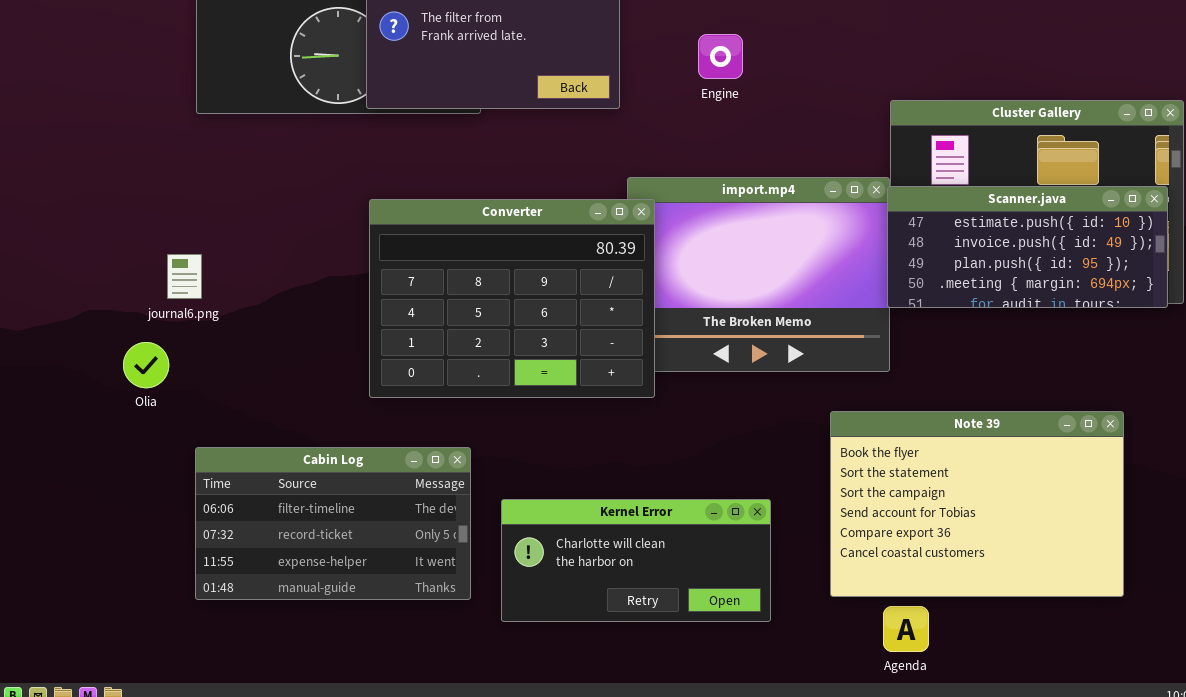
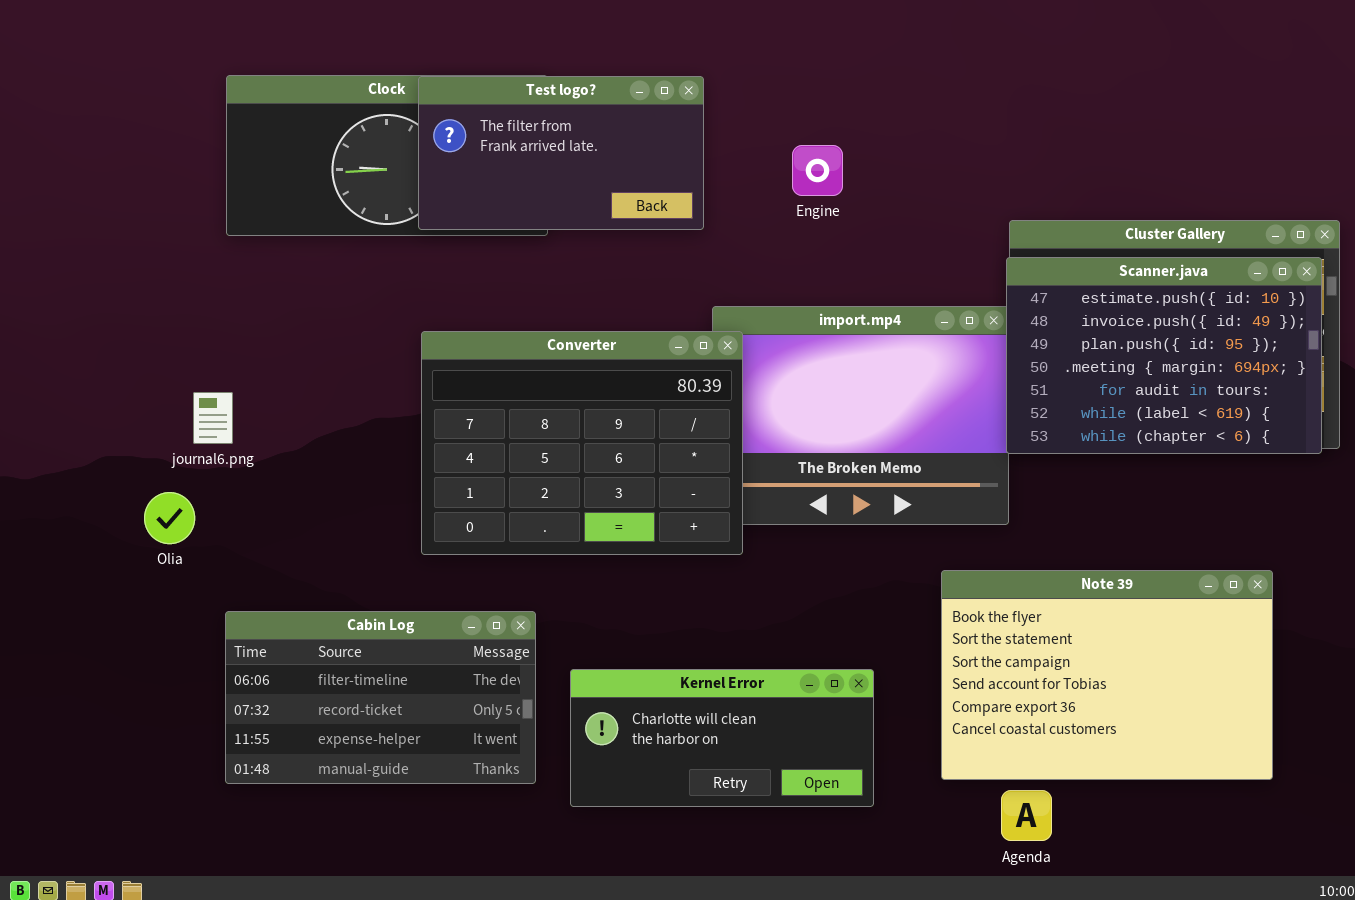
Scanner.java: [887,186,1168,308] -> [1006,257,1322,454], resized

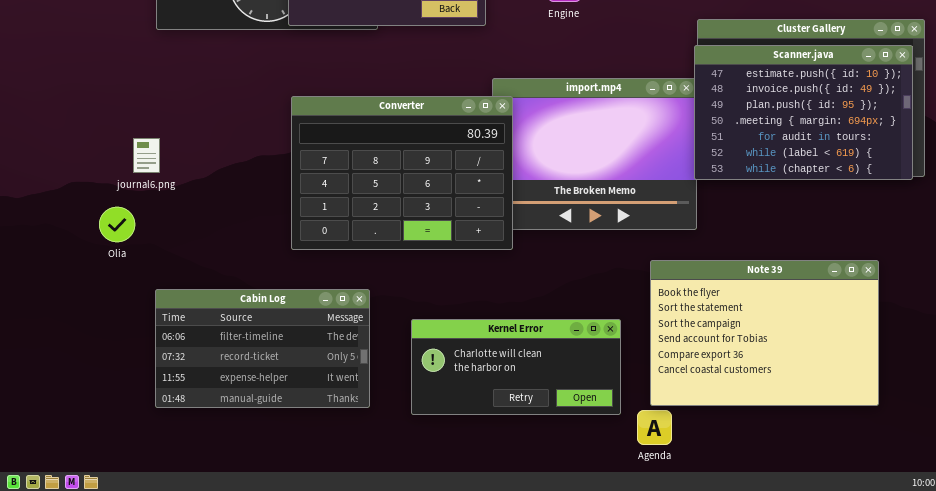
Kernel Error: [570,669,874,807] -> [411,319,621,415], moved
Agenda: [1001,790,1052,841] -> [637,410,672,445], moved

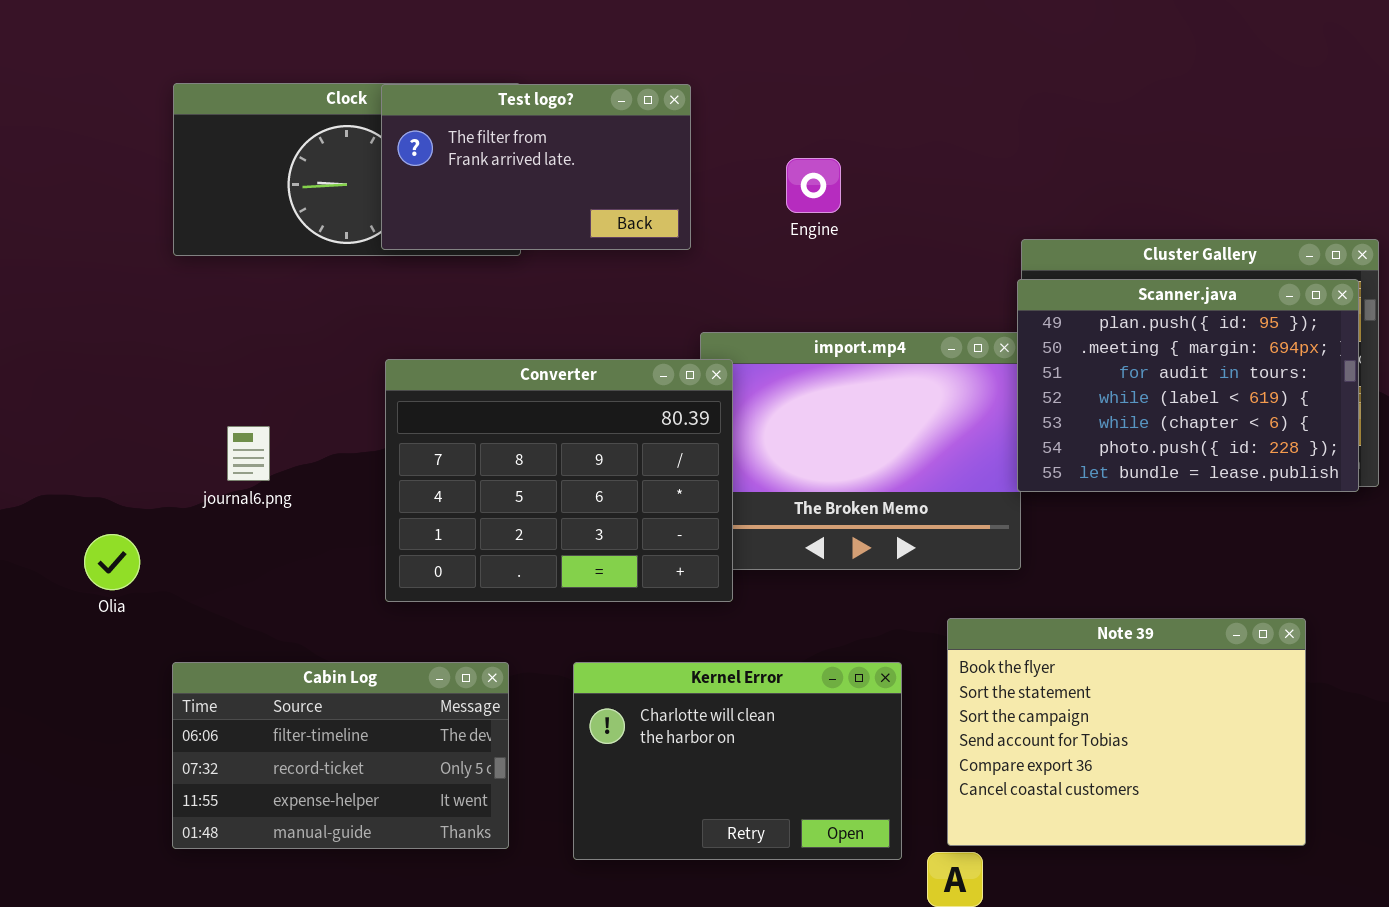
Scanner.java: [694,45,913,180] -> [1017,279,1359,492], scrolled down 2 rows
journal6.png: [133,138,160,173] -> [227,426,270,481], moved
Kernel Error: [411,319,621,415] -> [573,662,902,860], resized

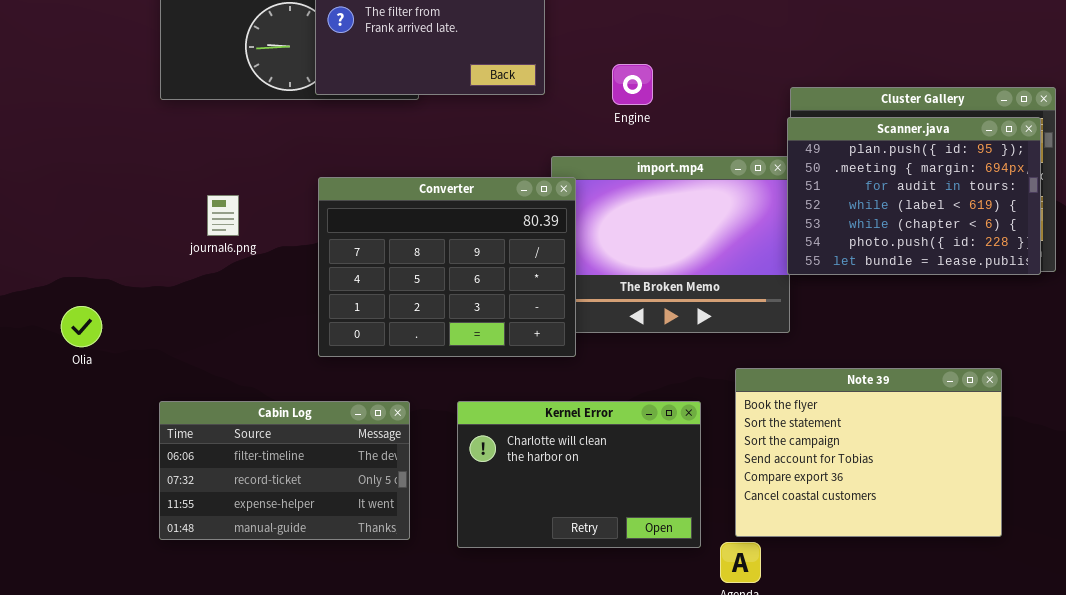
Engine: [786,158,841,213] -> [612,64,653,105], moved
journal6.png: [227,426,270,481] -> [207,195,239,236], moved
Olia: [84,534,140,590] -> [61,306,102,347], moved

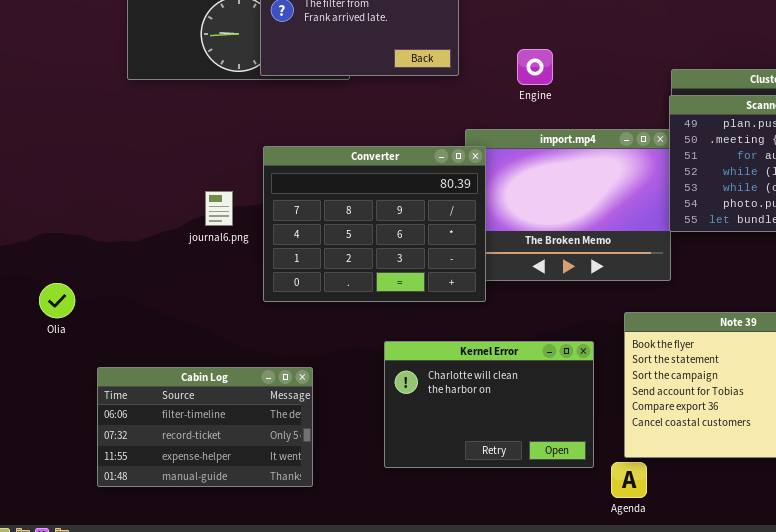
journal6.png: [207,195,239,236] -> [205,191,233,226], moved
Olia: [61,306,102,347] -> [39,283,75,318], moved
Cabin Log: [159,401,410,540] -> [97,367,313,487], moved

